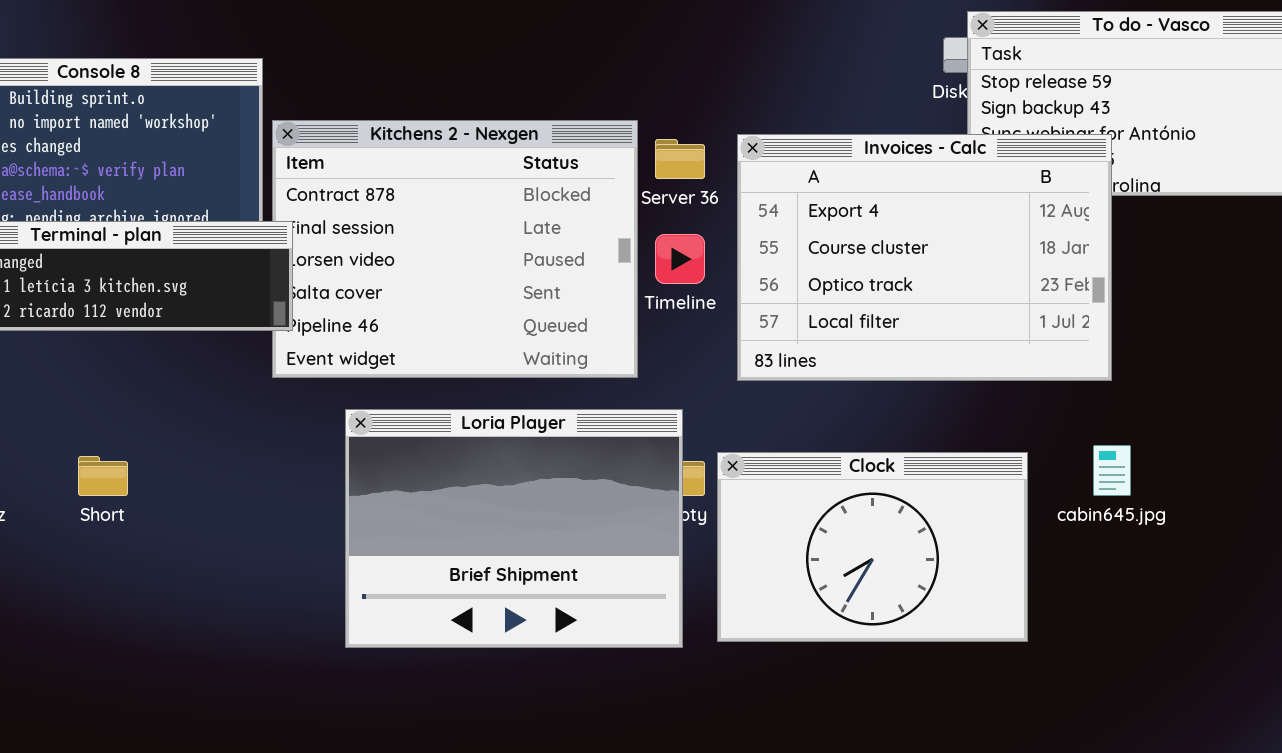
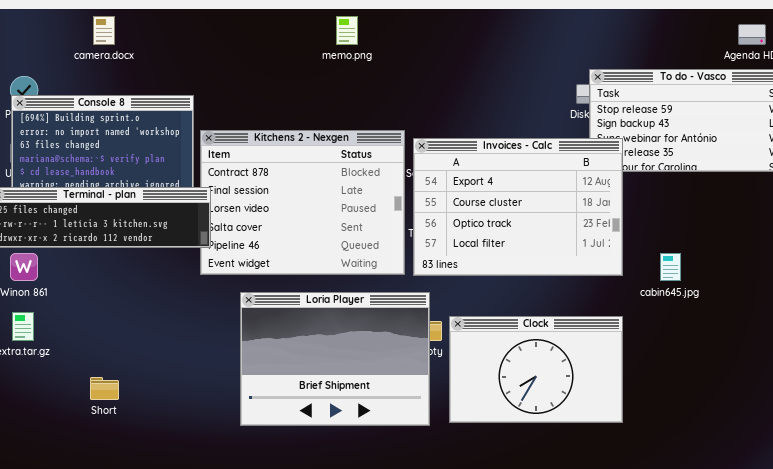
Invoices - Calc: [737,134,1112,381] -> [413,138,623,276], moved
cabin645.jpg: [1093,445,1131,496] -> [660,253,681,281], moved
Short: [78,456,128,496] -> [90,377,119,400], moved

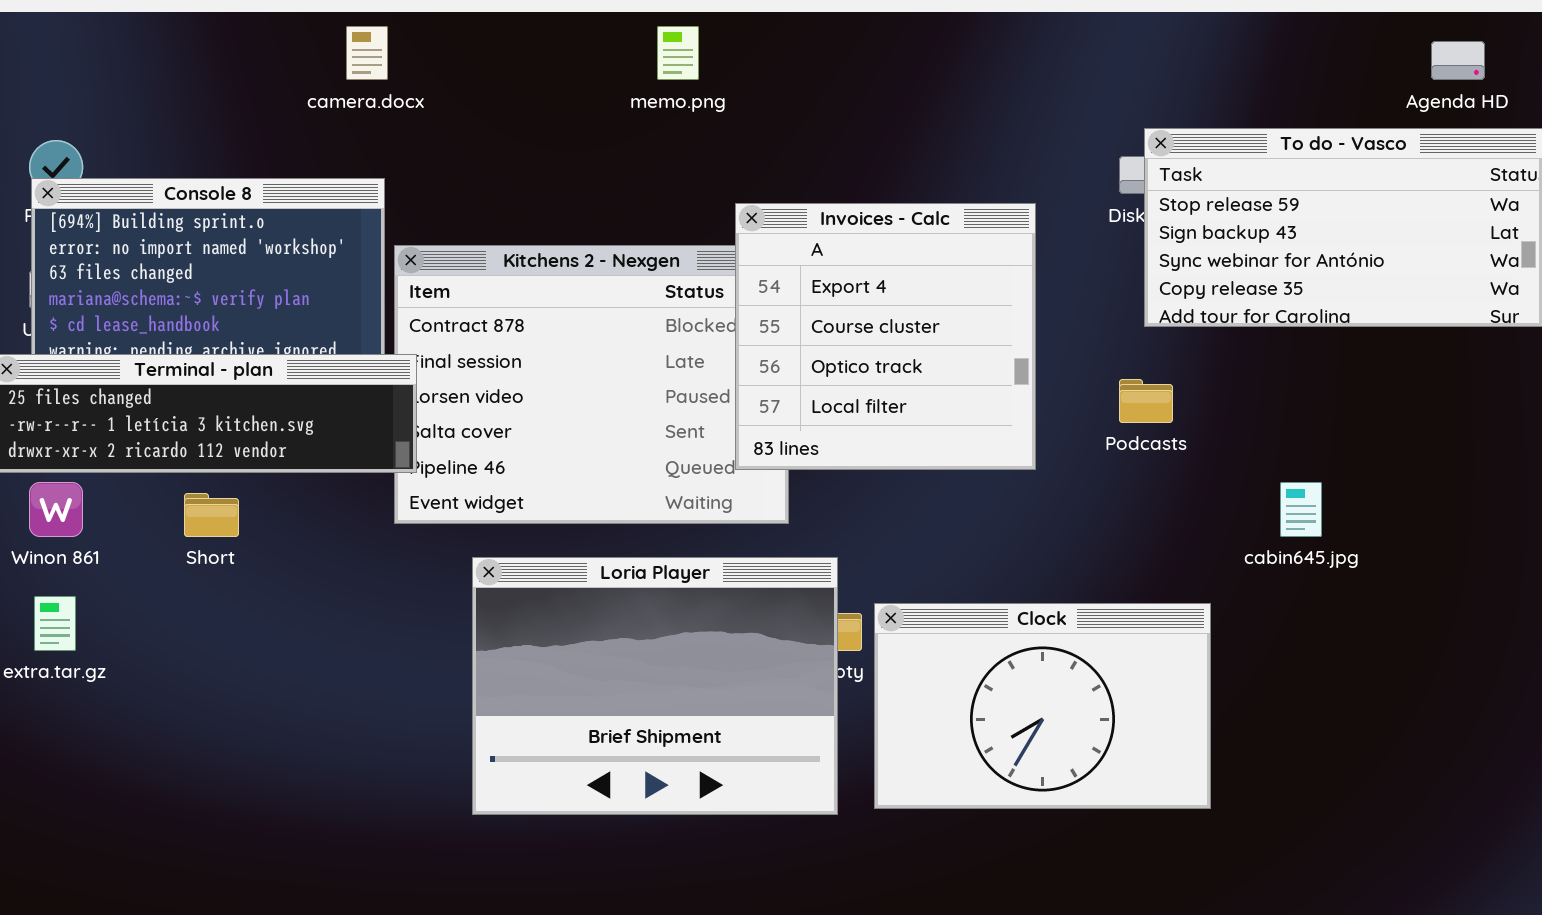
camera.docx: [93,16,115,45] -> [346,26,388,80], moved
Invoices - Calc: [413,138,623,276] -> [735,203,1036,470], moved, resized
Short: [90,377,119,400] -> [184,493,239,537], moved

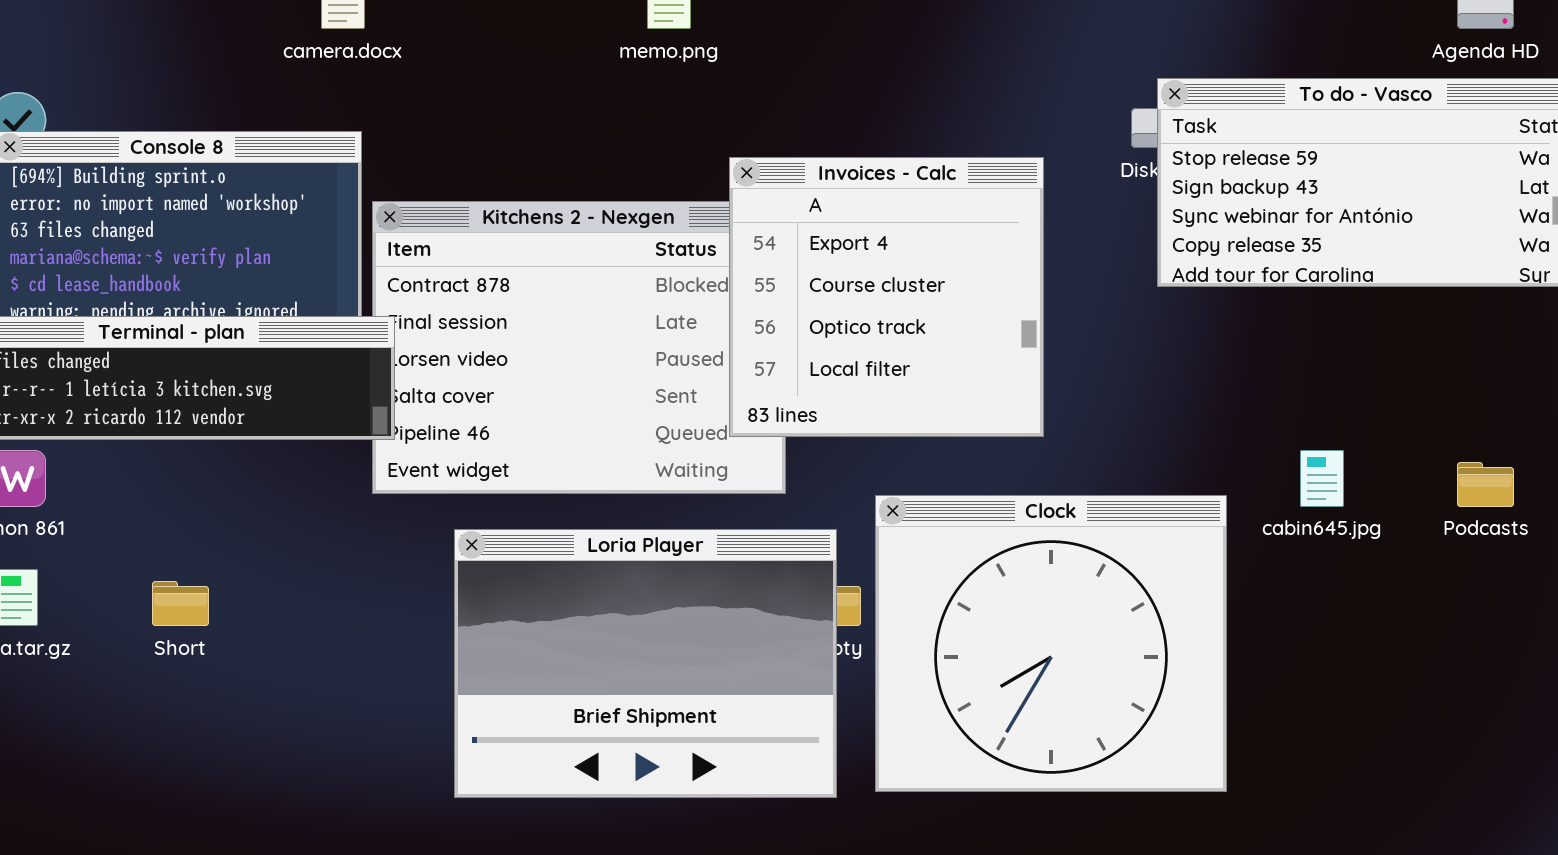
Podcasts: [1119,379,1173,423] -> [1457,462,1514,507], moved
Short: [184,493,239,537] -> [152,581,209,626], moved
Clock: [874,603,1211,809] -> [875,495,1227,792], resized

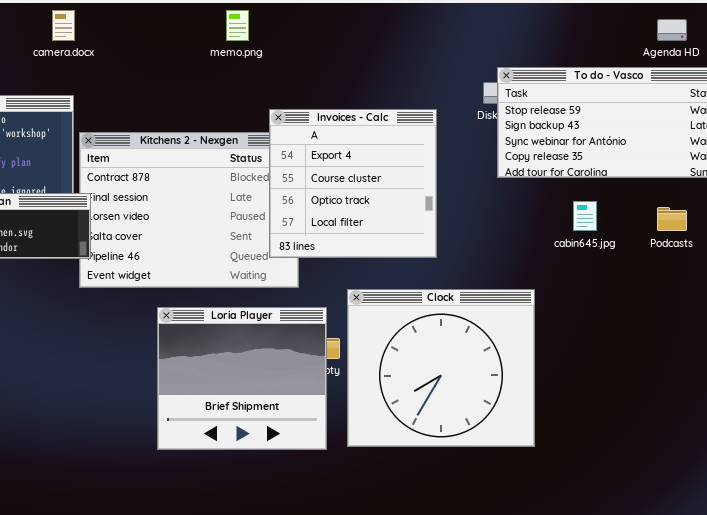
cabin645.jpg: [1300,450,1344,507] -> [573,201,597,231], moved
Podcasts: [1457,462,1514,507] -> [657,207,687,231], moved
Loria Player: [454,529,837,798] -> [157,307,327,450], resized

